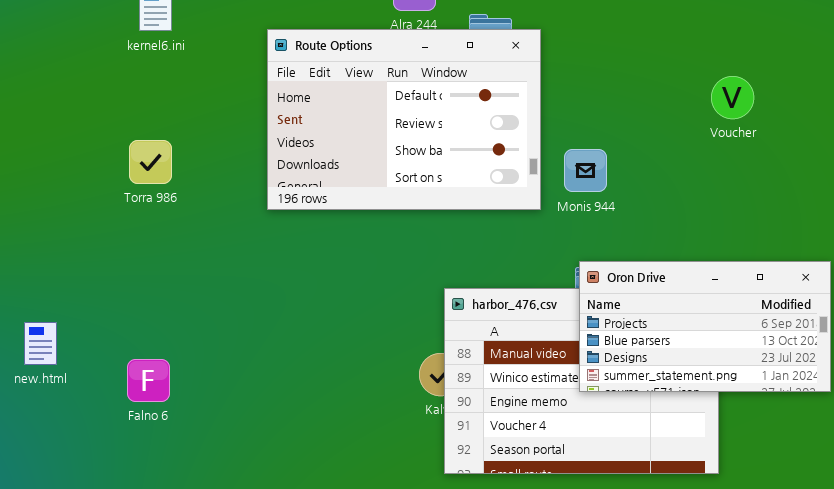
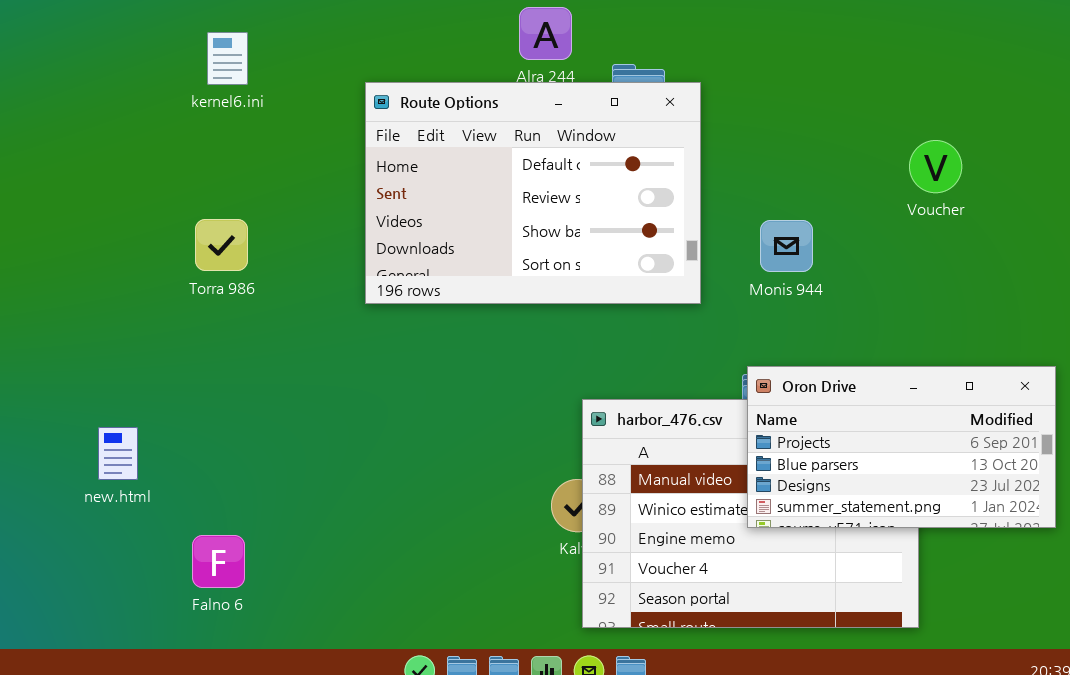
Monis 944: [564,149,607,192] -> [760,220,813,272], moved
new.html: [24,322,57,365] -> [98,427,138,480], moved
Falno 6: [127,359,170,402] -> [192,535,245,588], moved

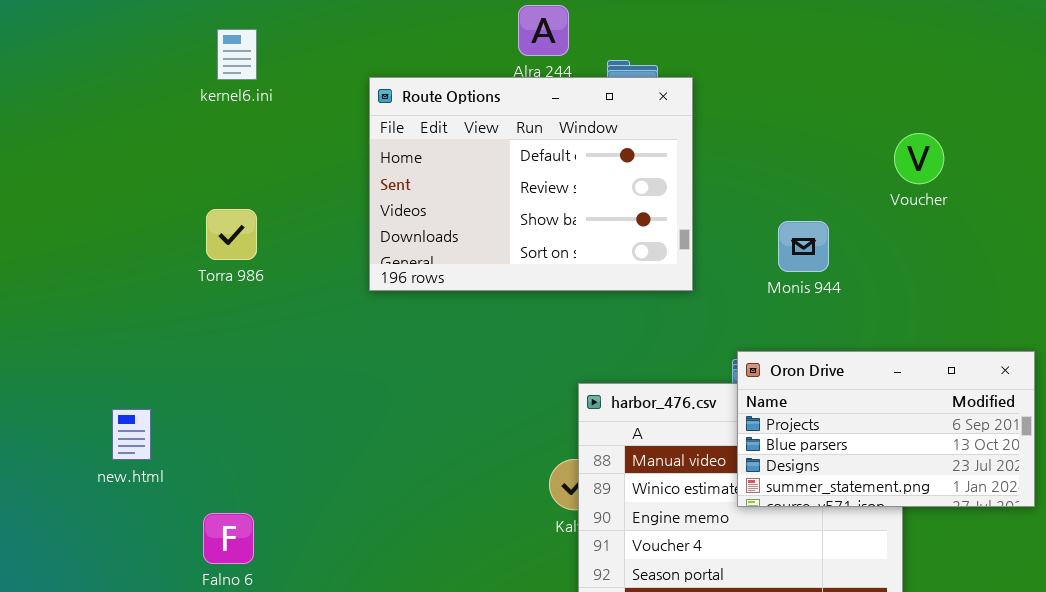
Monis 944: [760,220,813,272] -> [778,221,829,272], moved

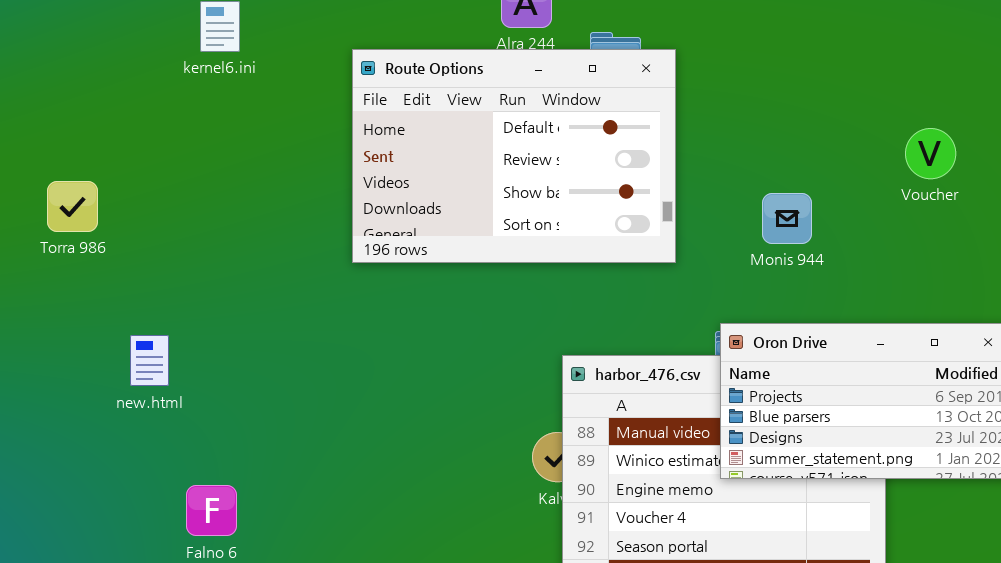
Voucher: [894,133,944,184] -> [905,128,956,179], moved
Torra 986: [206,209,257,260] -> [47,181,98,232], moved
new.html: [112,409,151,460] -> [130,335,169,386], moved

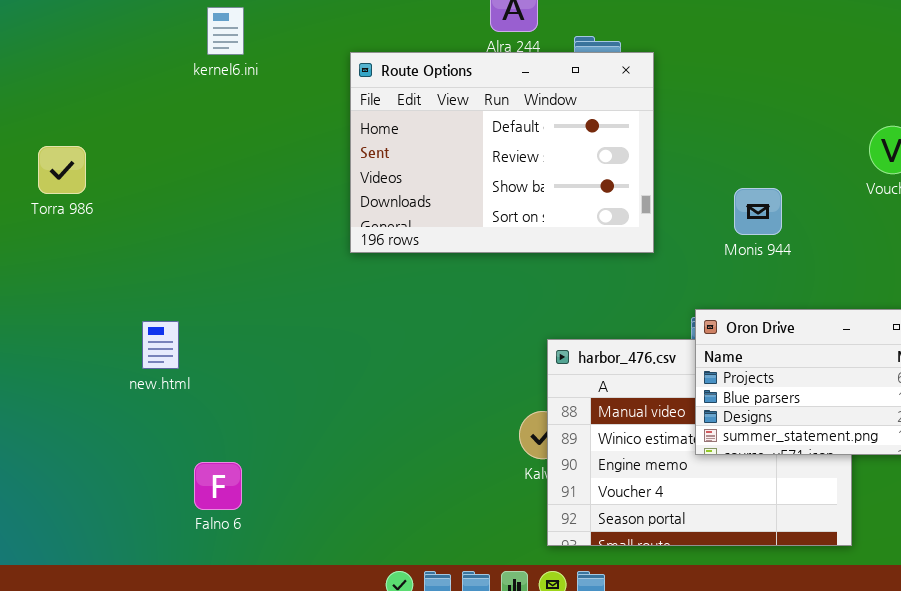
Torra 986: [47,181,98,232] -> [38,146,86,194], moved

